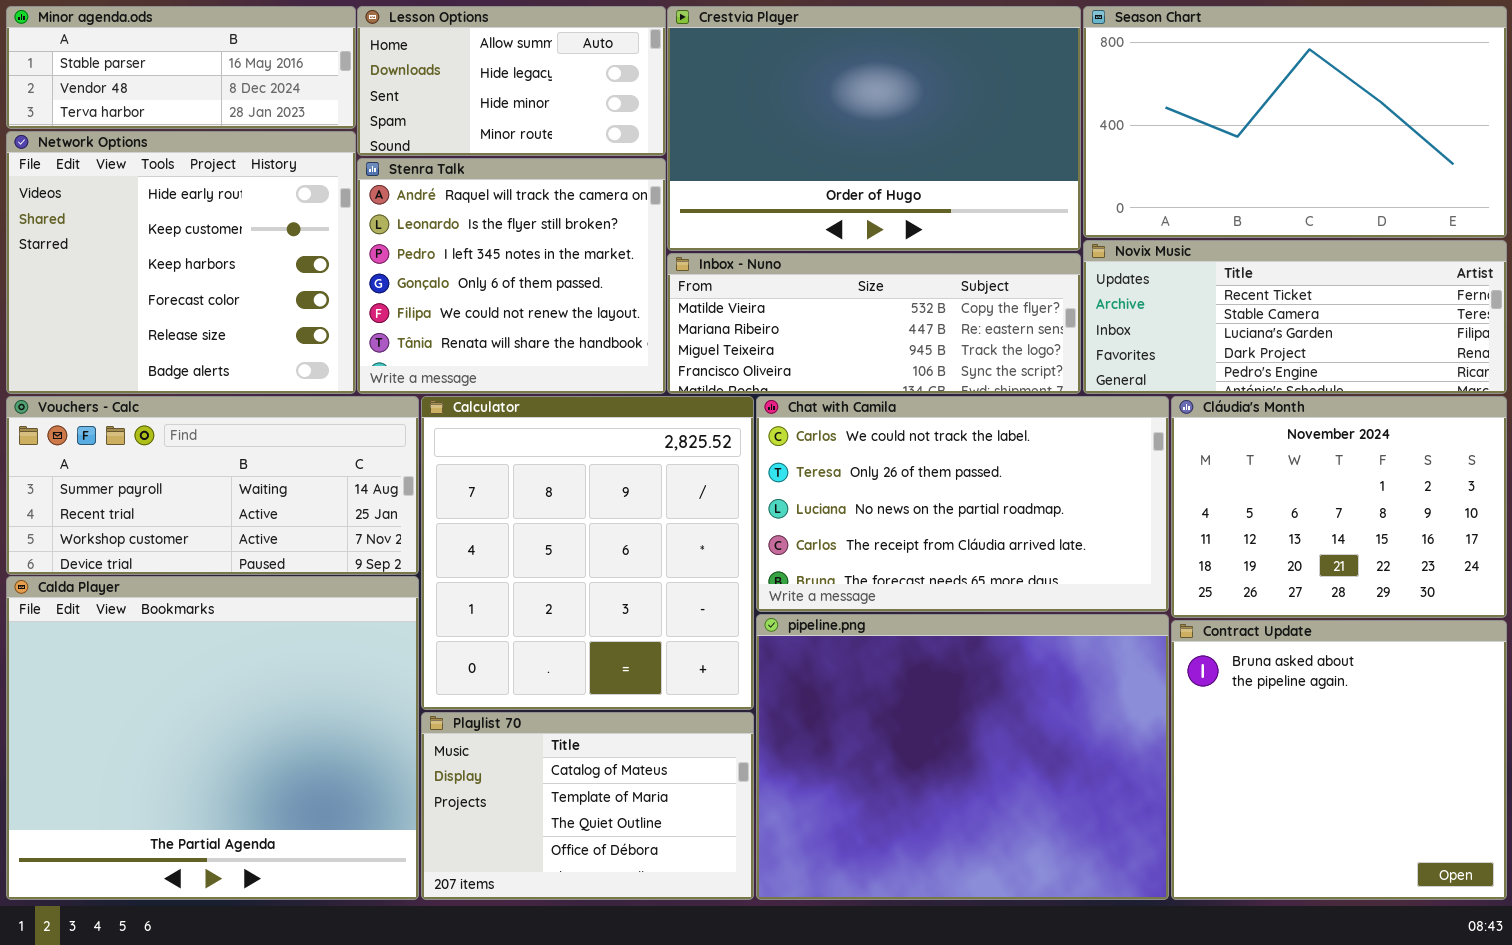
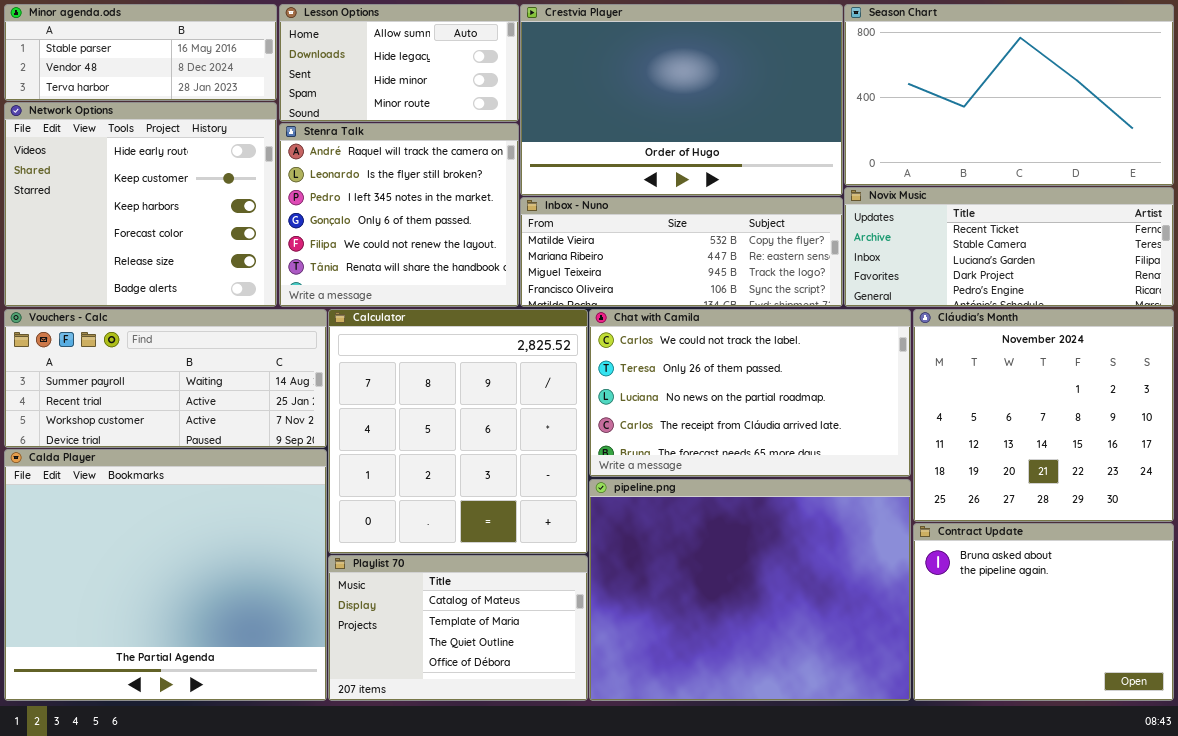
Cláudia's Month: [1171,396,1507,618] -> [913,309,1174,522], resized
Contract Update: [1171,620,1507,900] -> [913,523,1174,701], resized

